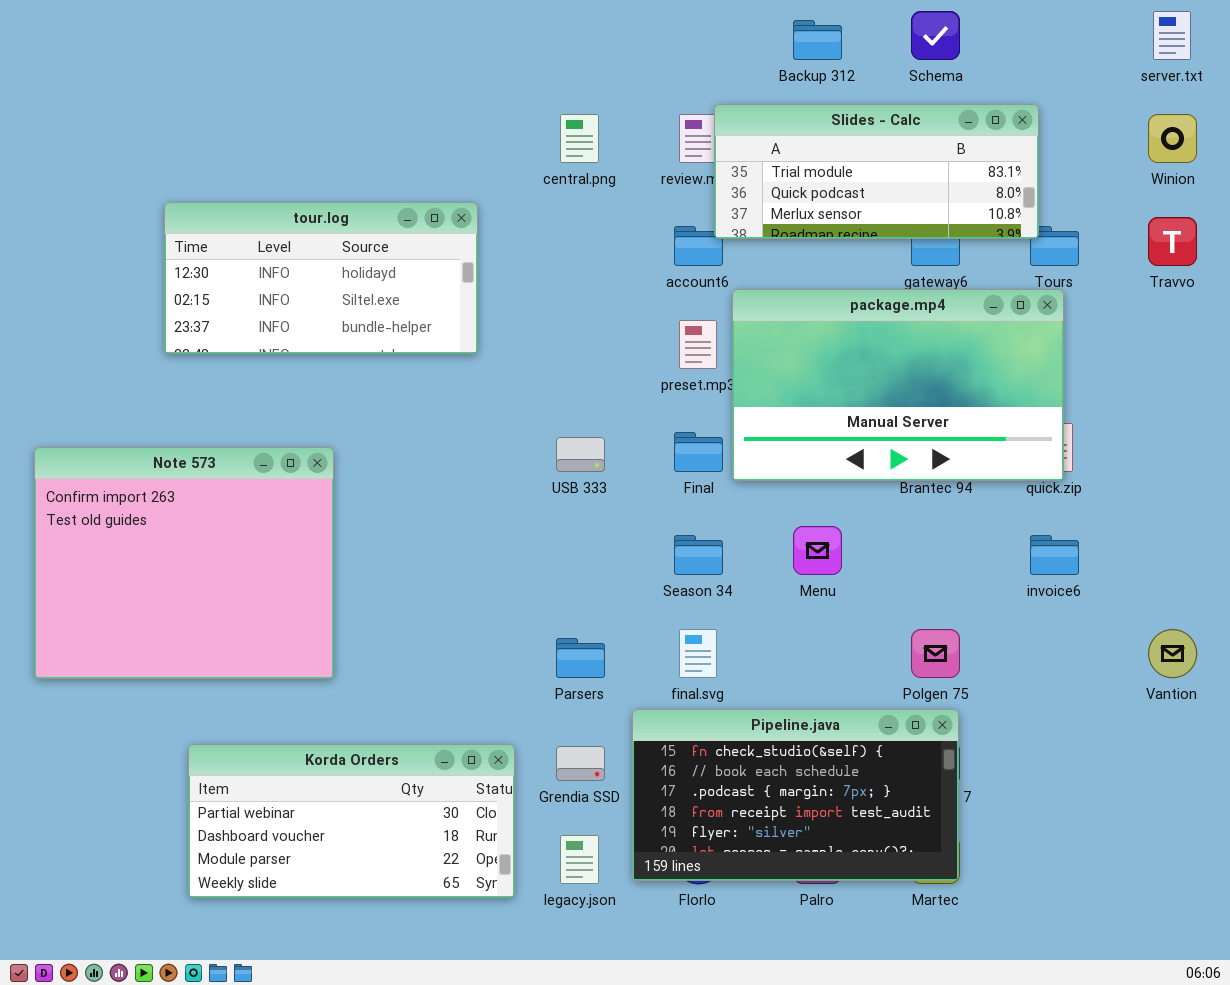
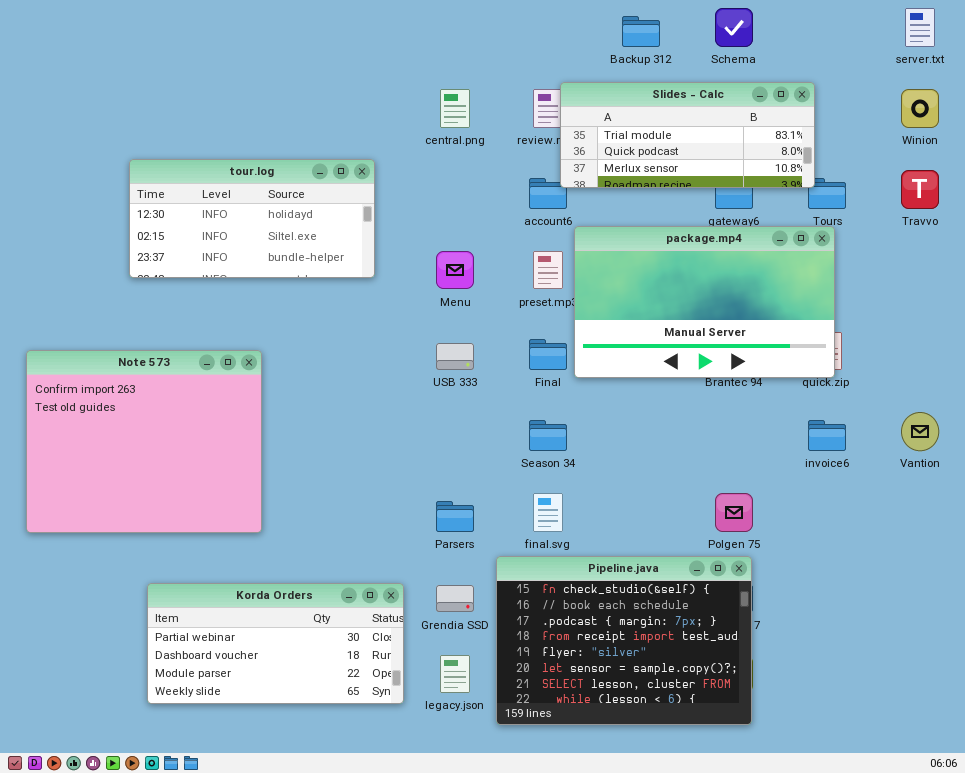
Menu: [793,526,842,575] -> [436,251,474,289], moved
Vantion: [1148,629,1197,678] -> [901,412,939,451], moved
Pipeline.java: [632,709,959,881] -> [496,556,752,725], resized

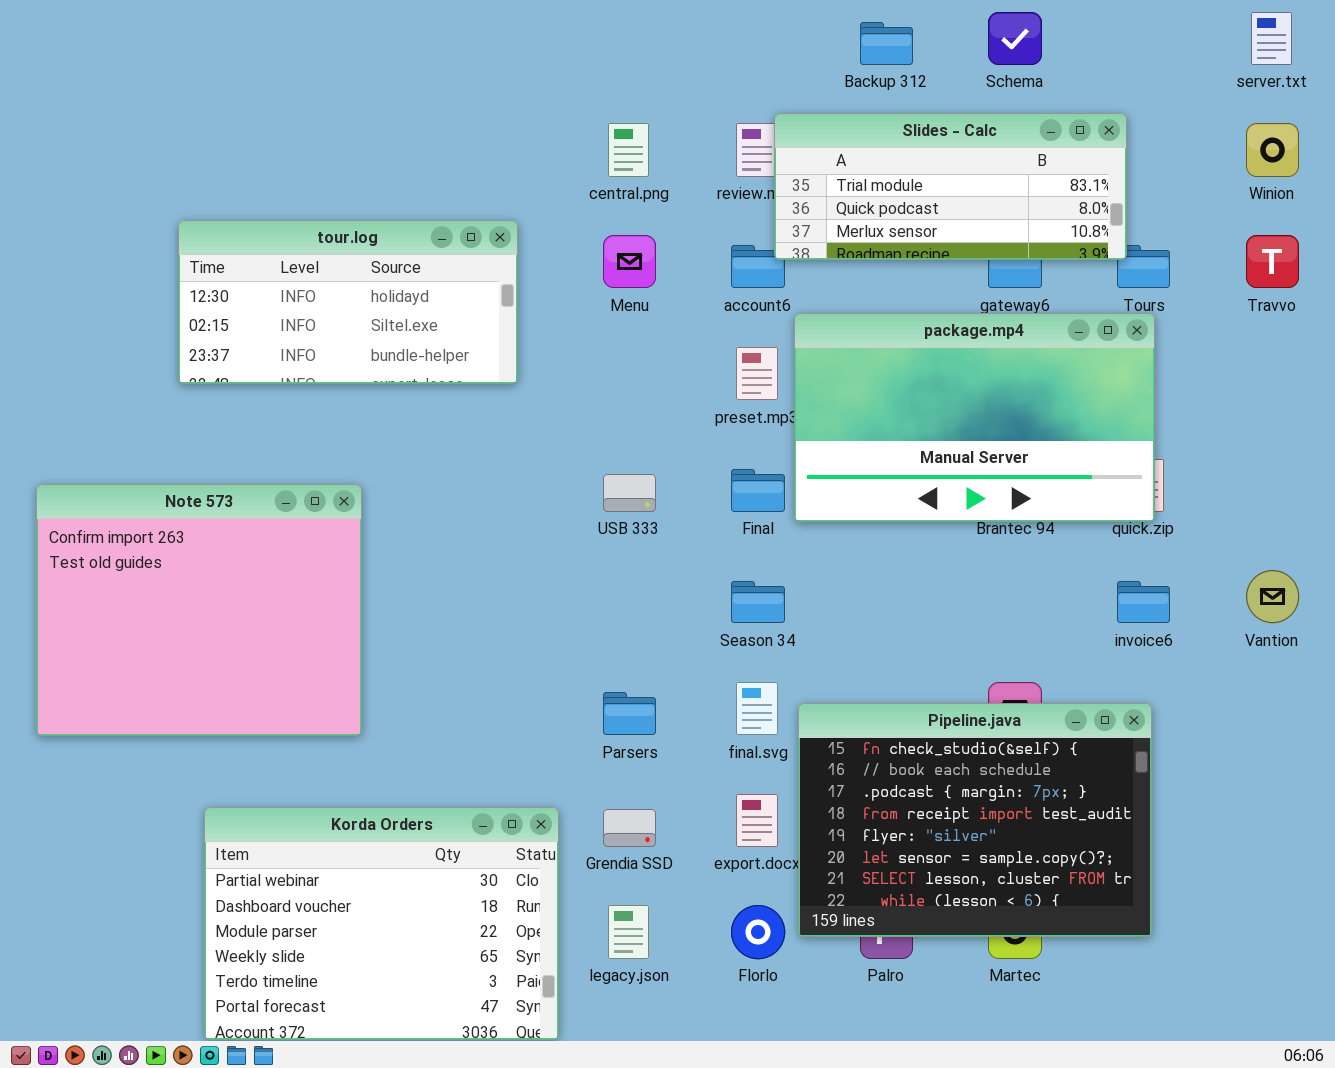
Menu: [436,251,474,289] -> [603,235,656,288], moved
Pipeline.java: [496,556,752,725] -> [798,703,1152,937], moved
Korda Orders: [147,583,404,704] -> [204,807,559,1040], resized

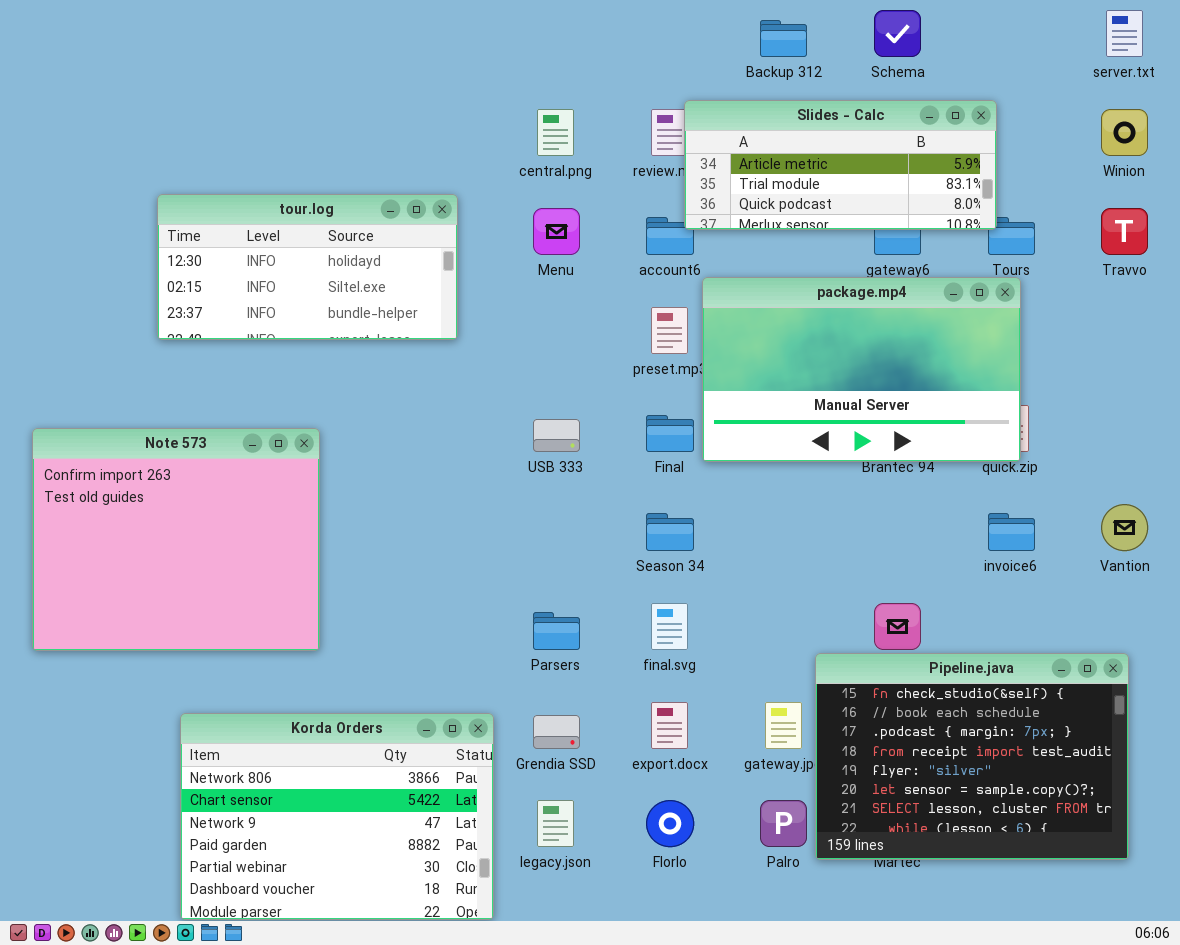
Slides - Calc: [774,113,1127,260] -> [684,100,997,230], scrolled up 1 row
Pipeline.java: [798,703,1152,937] -> [815,653,1129,860], moved
Korda Orders: [204,807,559,1040] -> [180,713,494,920], scrolled up 4 rows

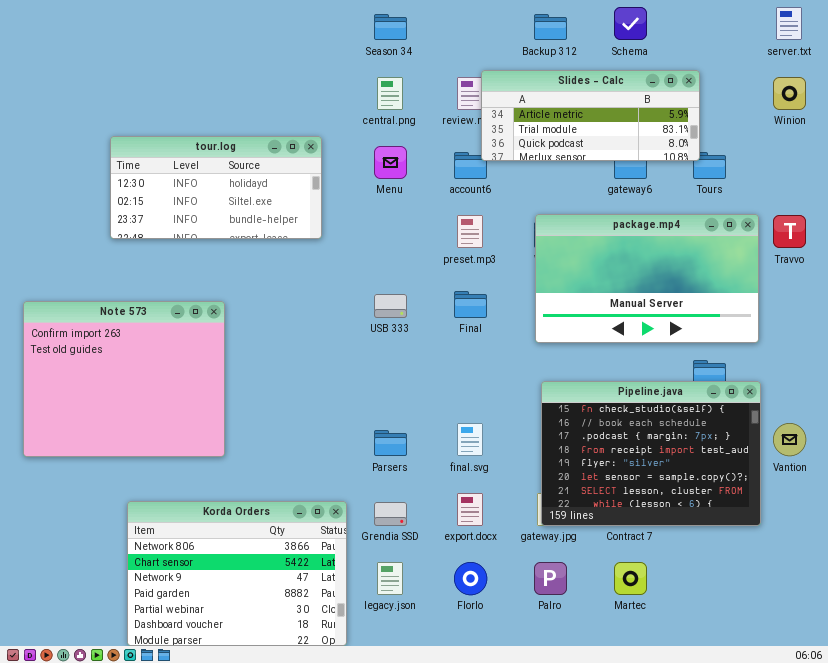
Travvo: [1101,208,1148,255] -> [773,215,806,248], moved
package.mp4: [702,277,1021,462] -> [535,214,759,343], moved
Vantion: [1101,504,1148,551] -> [773,423,806,456], moved
Season 34: [646,513,694,551] -> [374,14,407,40], moved
Pipeline.java: [815,653,1129,860] -> [541,381,761,526], moved

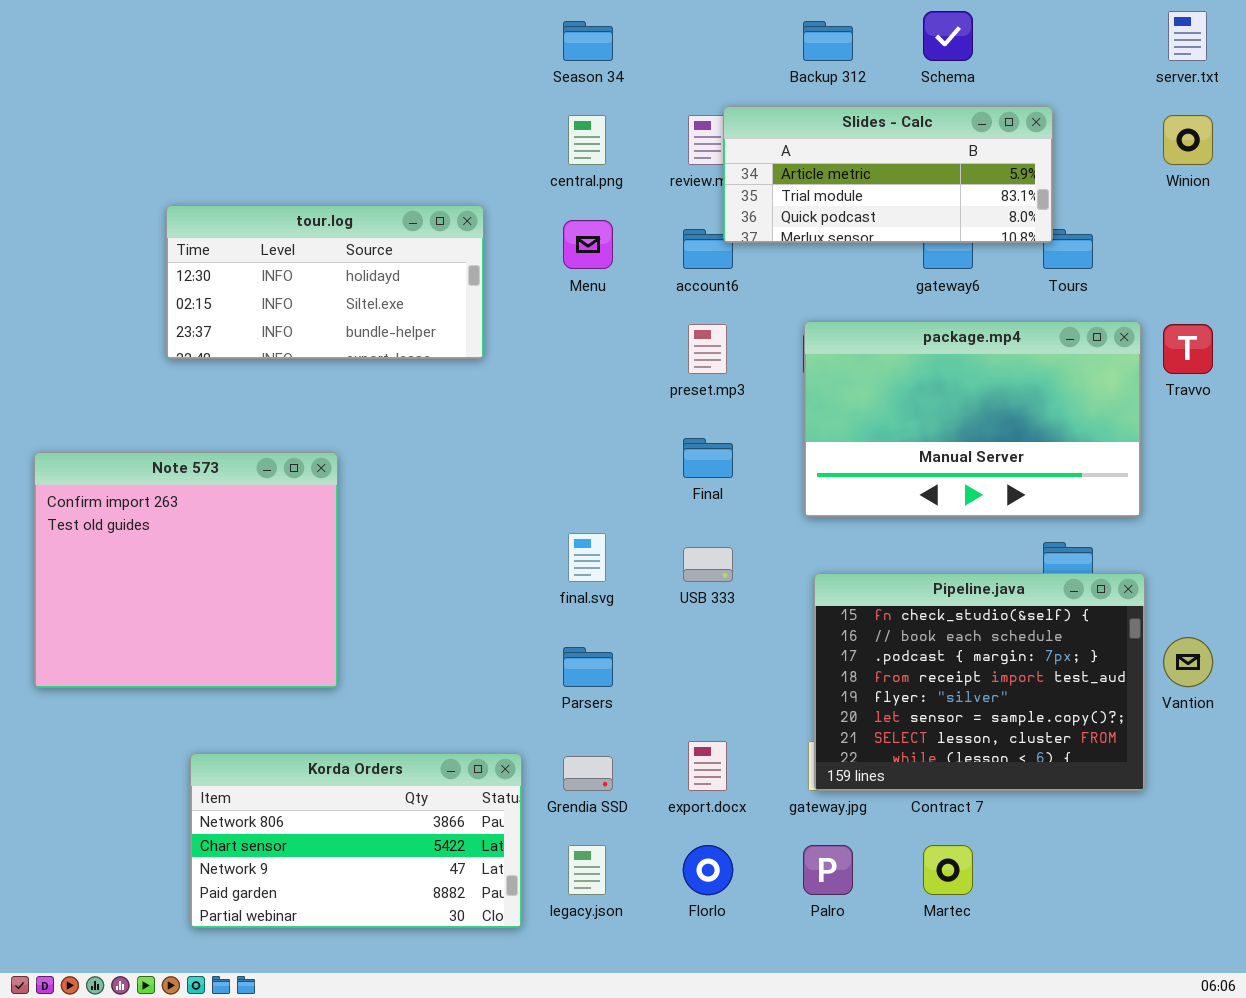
USB 333: [374,294,407,318] -> [683,547,733,582], moved
final.svg: [457,423,483,456] -> [568,533,606,582], moved
Korda Orders: [127,501,347,646] -> [190,753,522,928], resized

